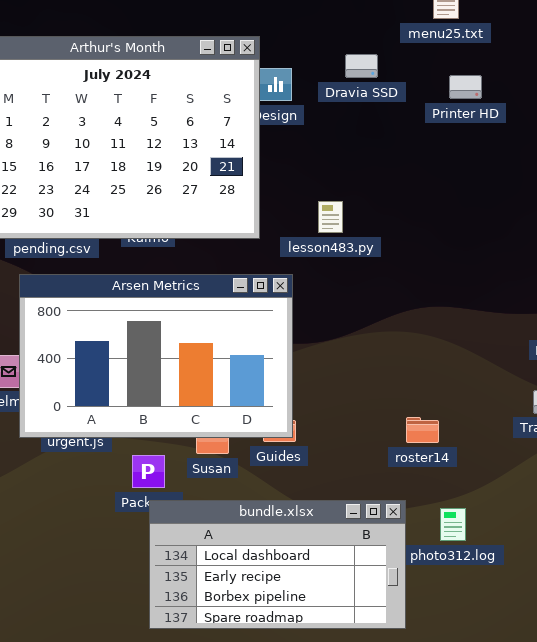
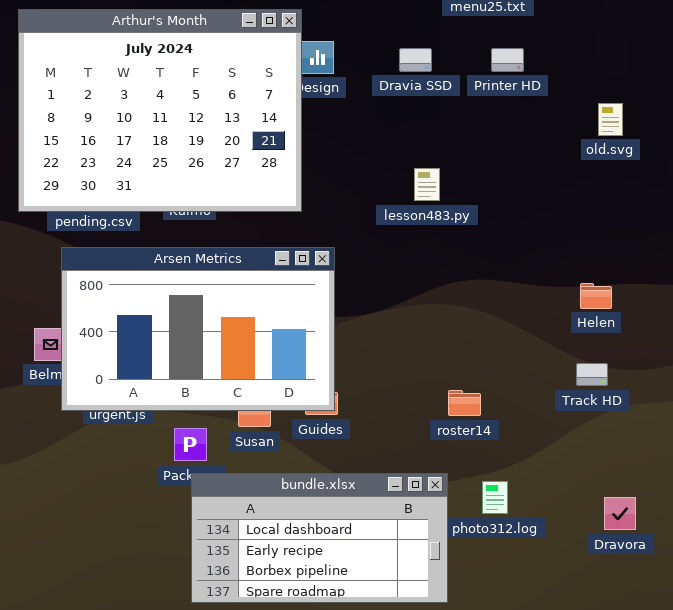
Dravia SSD: [345,54,378,78] -> [399,48,432,72], moved
lesson483.py: [318,201,343,233] -> [414,168,440,201], moved

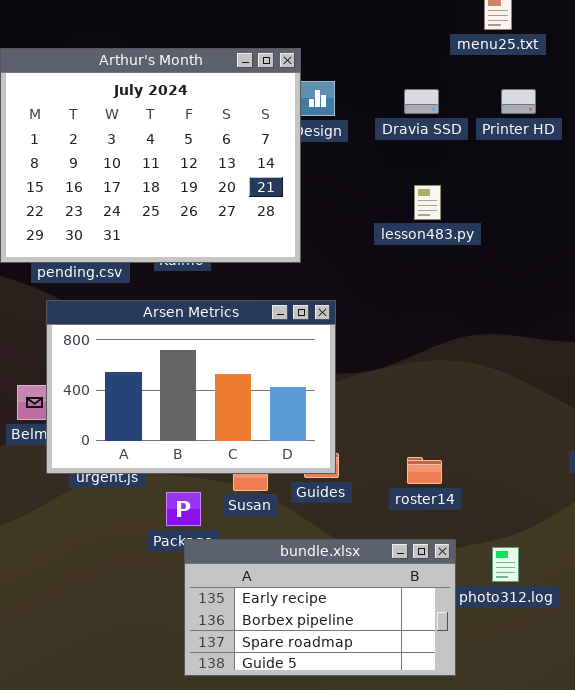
lesson483.py: [414,168,440,201] -> [414,185,441,220], moved
roster14: [448,390,481,416] -> [407,457,442,484], moved
bundle.xlsx: [191,473,448,603] -> [184,539,456,676], scrolled down 1 row

